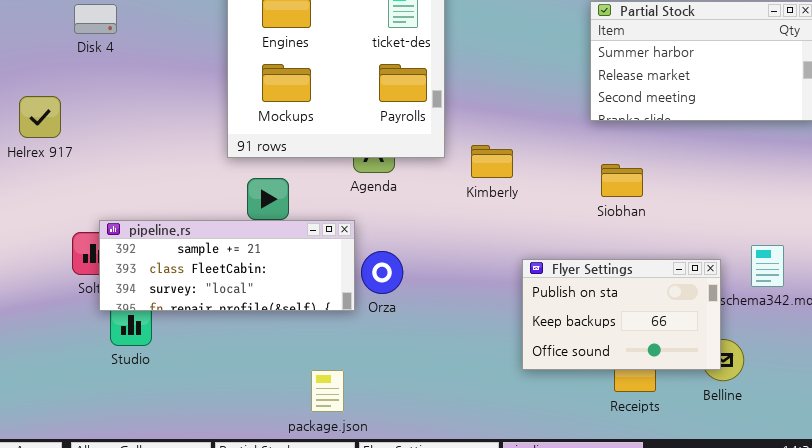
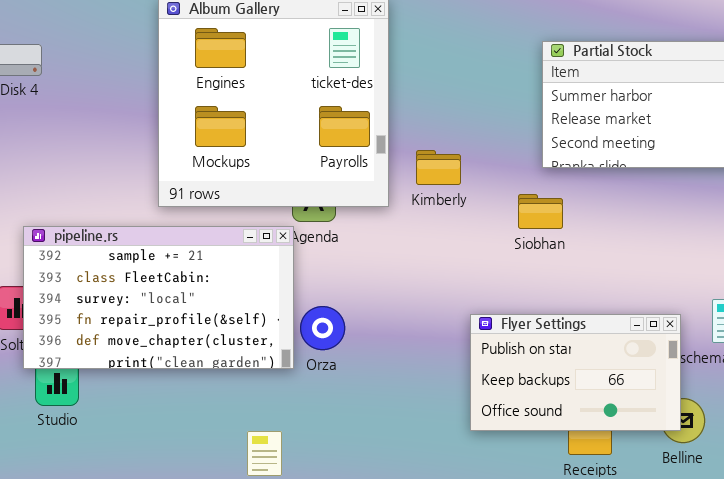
Kimberly: [471,145,513,178] -> [416,150,461,185], moved
Siobhan: [601,164,643,197] -> [518,194,563,229], moved
pipeline.rs: [99,220,355,311] -> [23,226,294,369], resized

